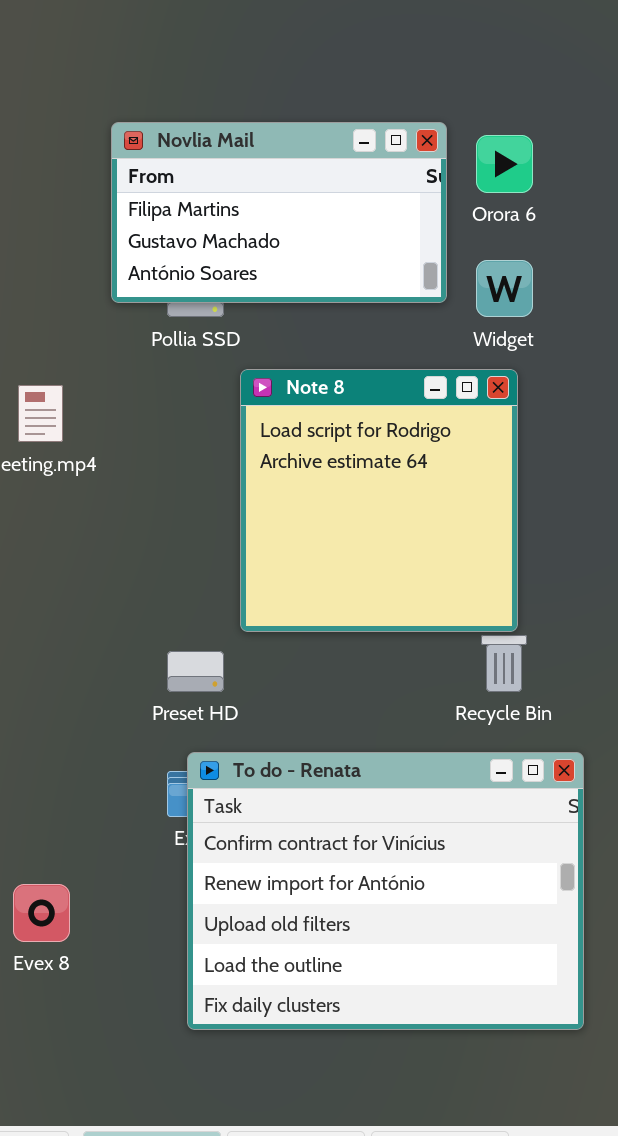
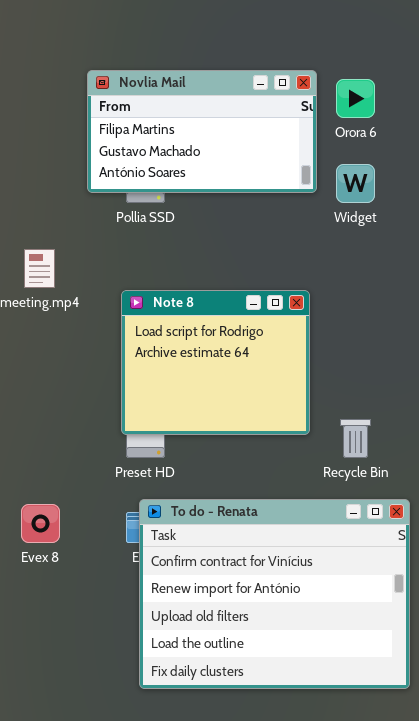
Note 8: [240,369,518,632] -> [121,290,310,435], moved, resized
Evex 8: [13,884,70,942] -> [21,504,60,543], moved

